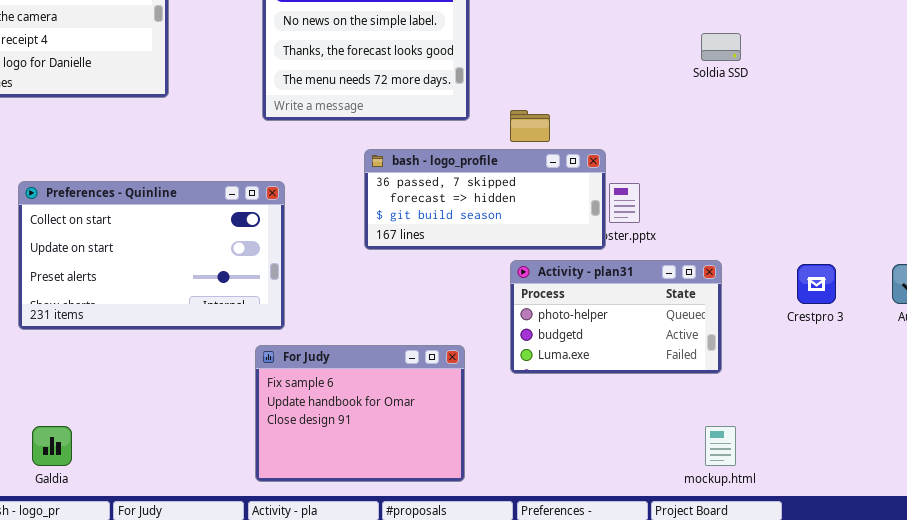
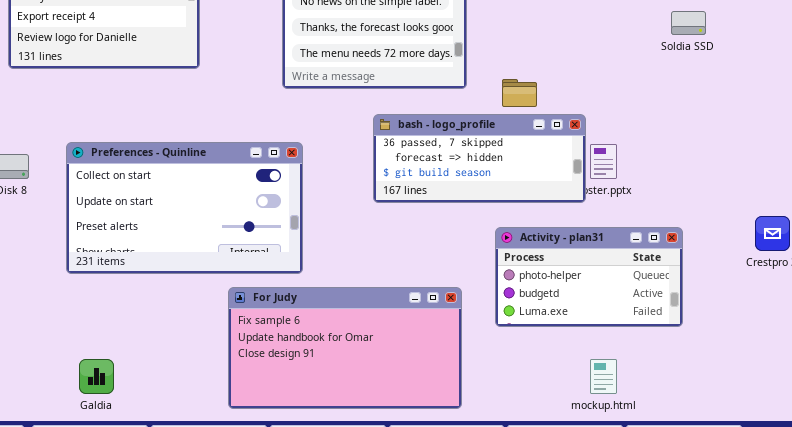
Activity - plan31: [510,260,722,374] -> [495,227,683,327], moved
For Judy: [255,345,465,482] -> [228,287,462,409], resized
mockup.html: [705,426,736,466] -> [590,359,617,394], moved

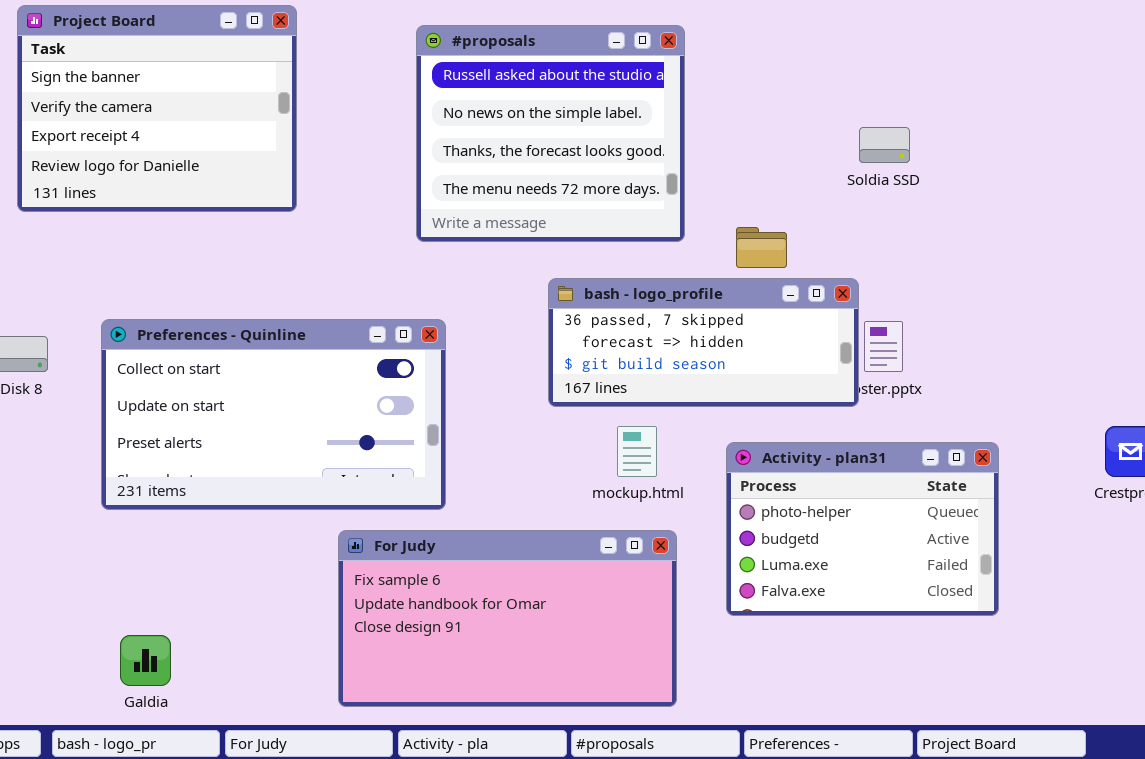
Soldia SSD: [671,11,706,35] -> [859,127,910,163], moved
Activity - plan31: [495,227,683,327] -> [726,442,999,616], resized
mockup.html: [590,359,617,394] -> [617,426,657,477], moved

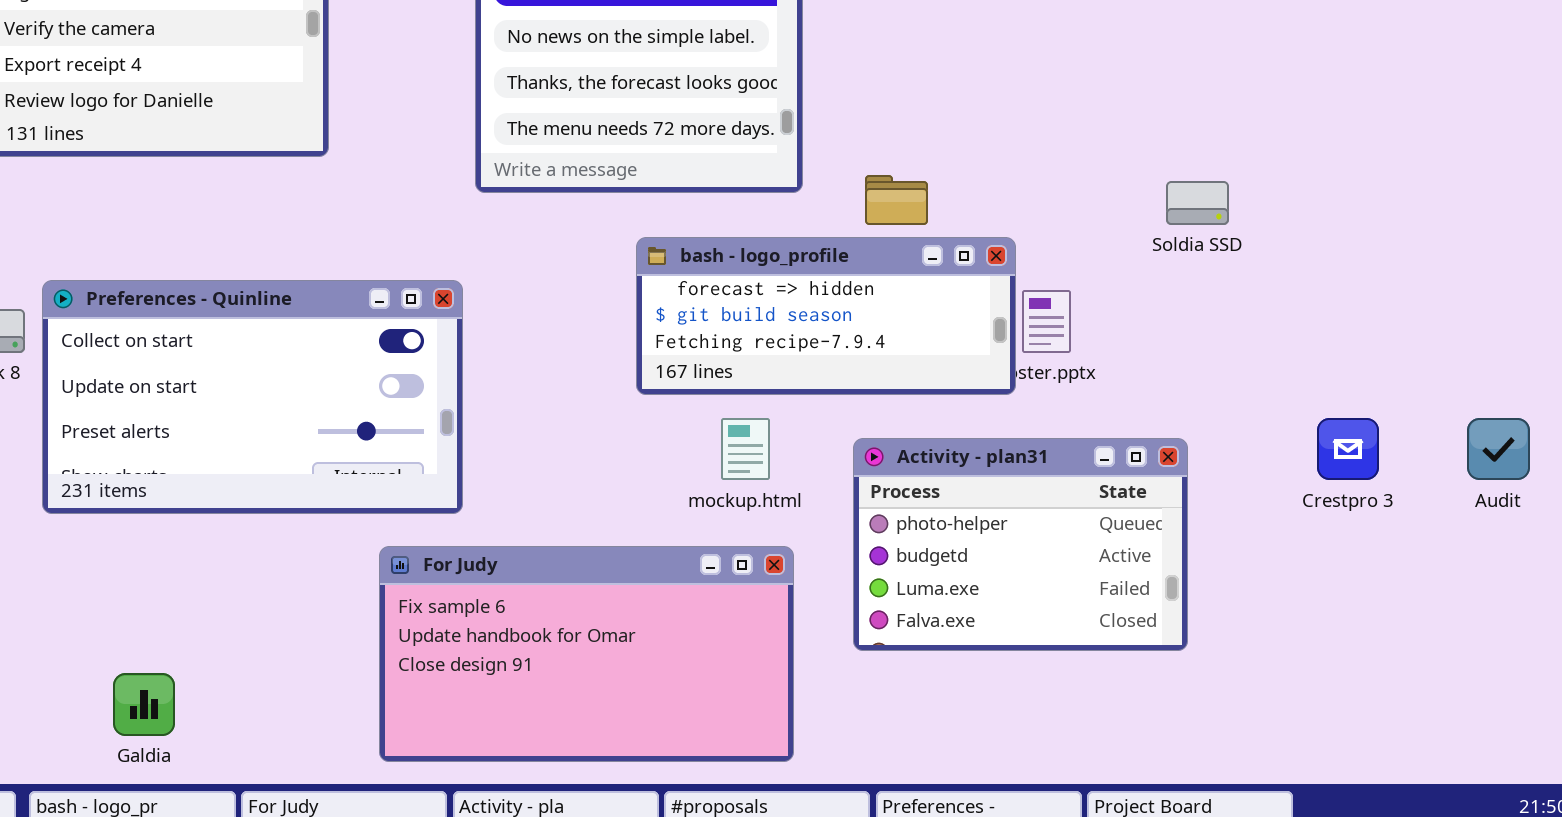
Soldia SSD: [859,127,910,163] -> [1166,181,1229,225], moved
bash - logo_profile: [548,278,859,407] -> [636,237,1016,395], scrolled down 1 row
Preferences - Quinline: [101,319,446,510] -> [42,280,463,514], moved

